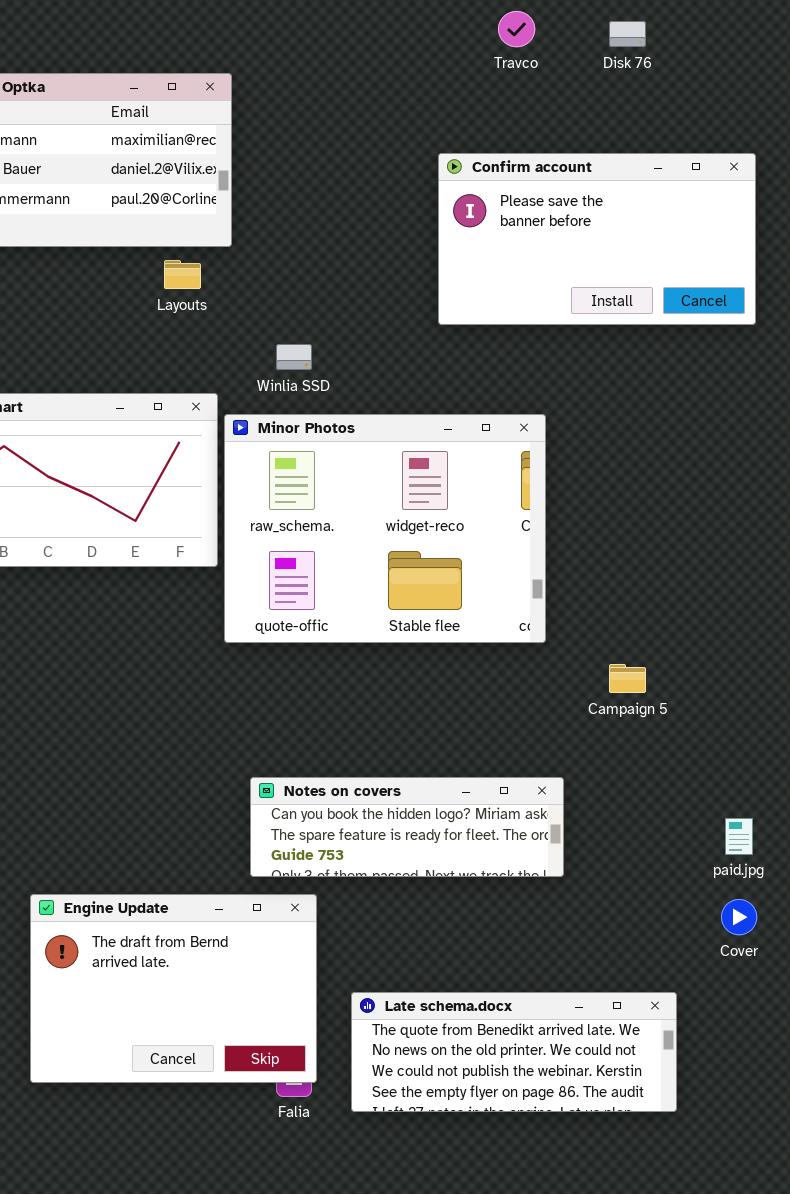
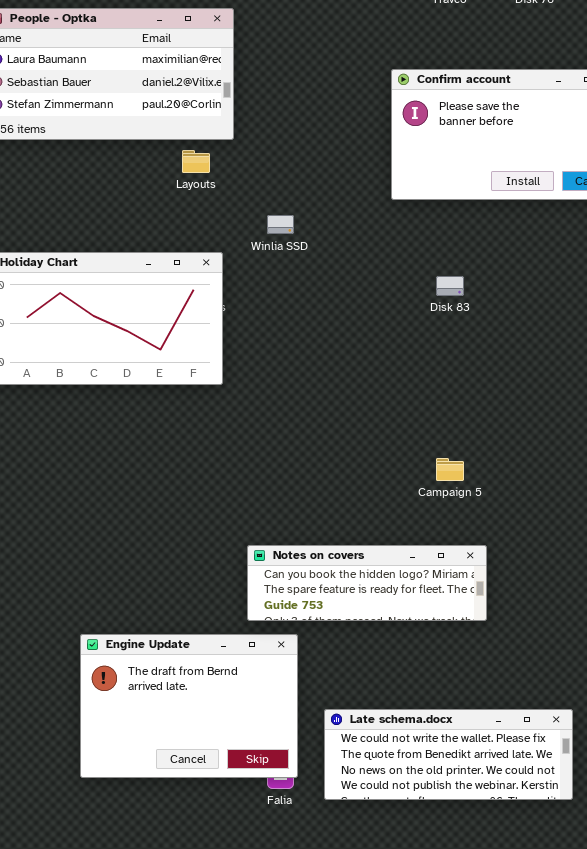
Minor Photos: [224,414,546,643] -> none, closed
Campaign 5: [609,664,646,693] -> [436,458,464,481], moved
Late schema.docx: [351,992,677,1112] -> [324,709,573,800], scrolled up 1 row

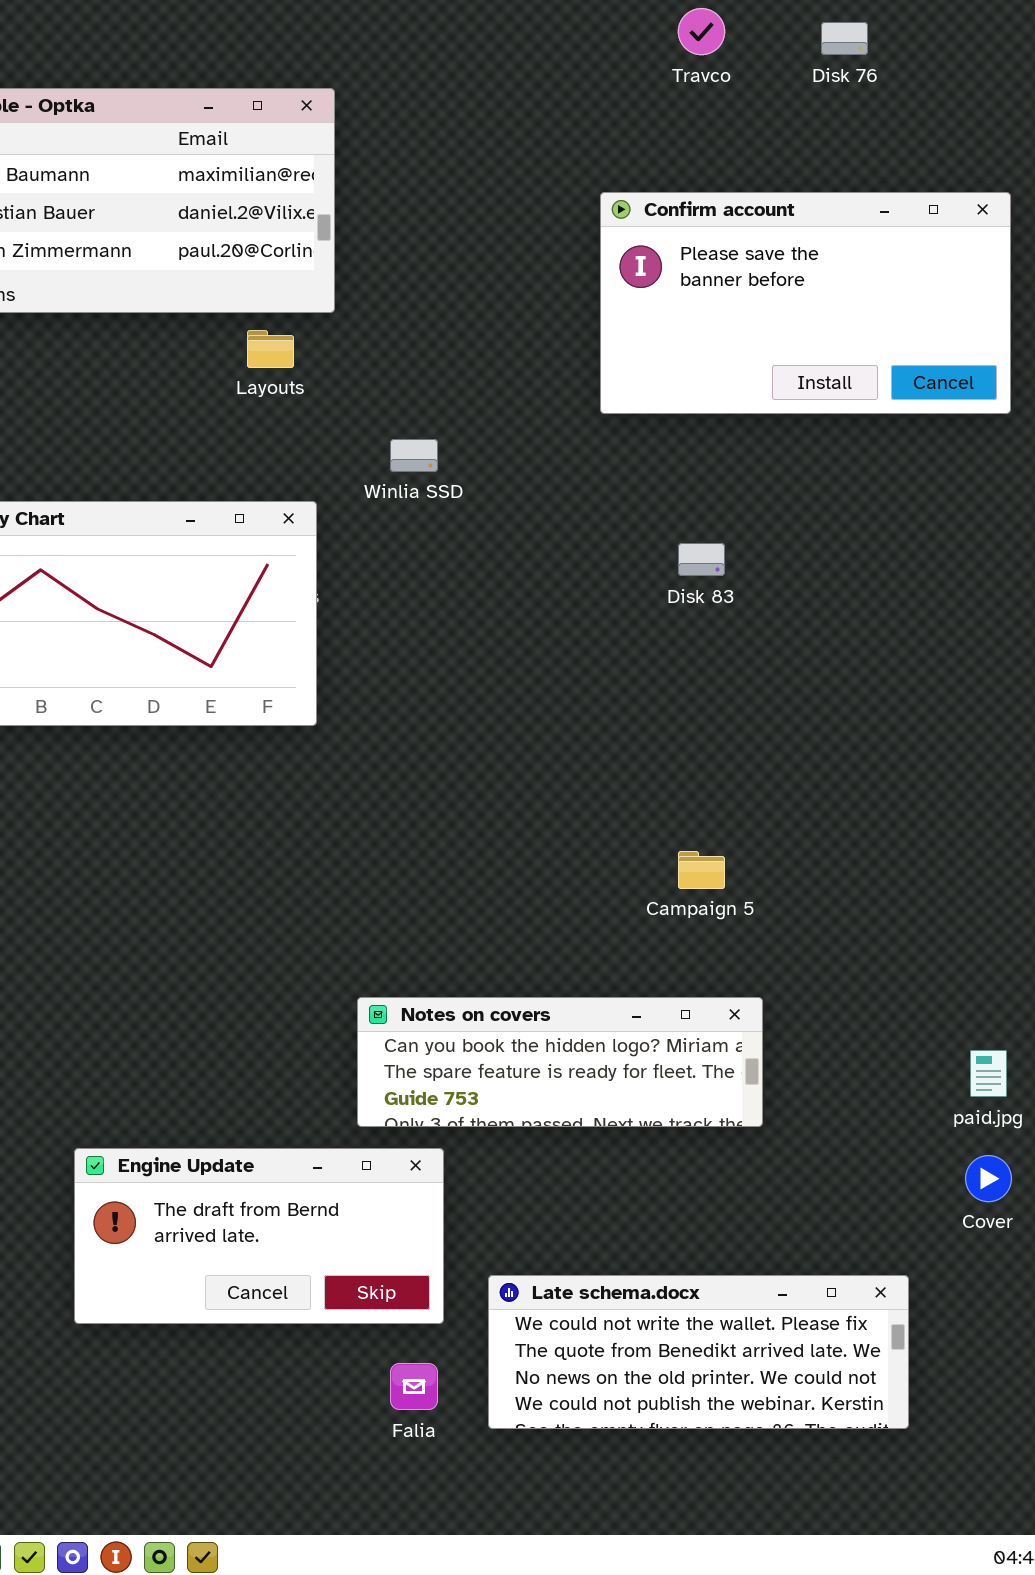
Engine Update: [80,634,298,778] -> [74,1148,444,1324], resized

